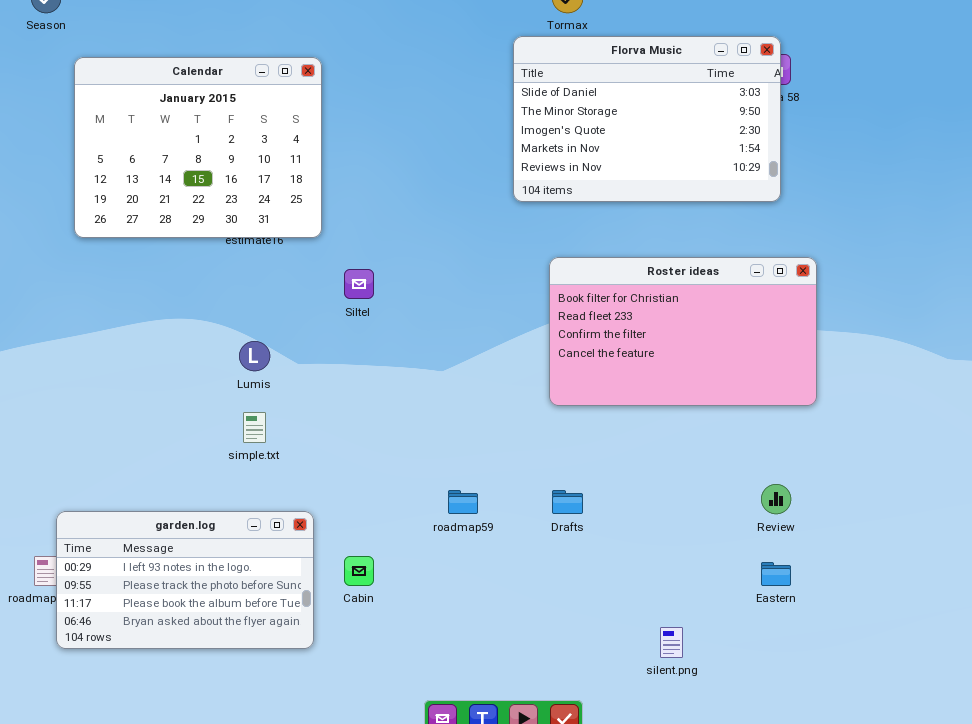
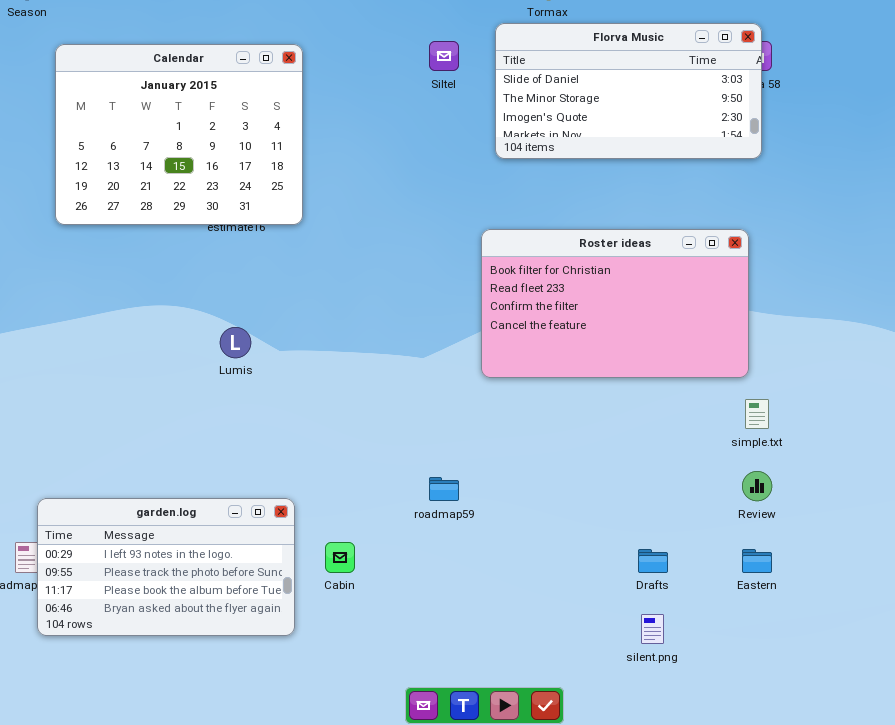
Florva Music: [513,36,781,202] -> [495,23,762,159], resized
Roster ideas: [549,257,817,406] -> [481,229,749,378], moved
Siltel: [344,269,374,299] -> [429,41,459,71], moved
simple.txt: [243,412,266,443] -> [745,399,769,429], moved
Drafts: [552,490,583,514] -> [638,549,668,573], moved

